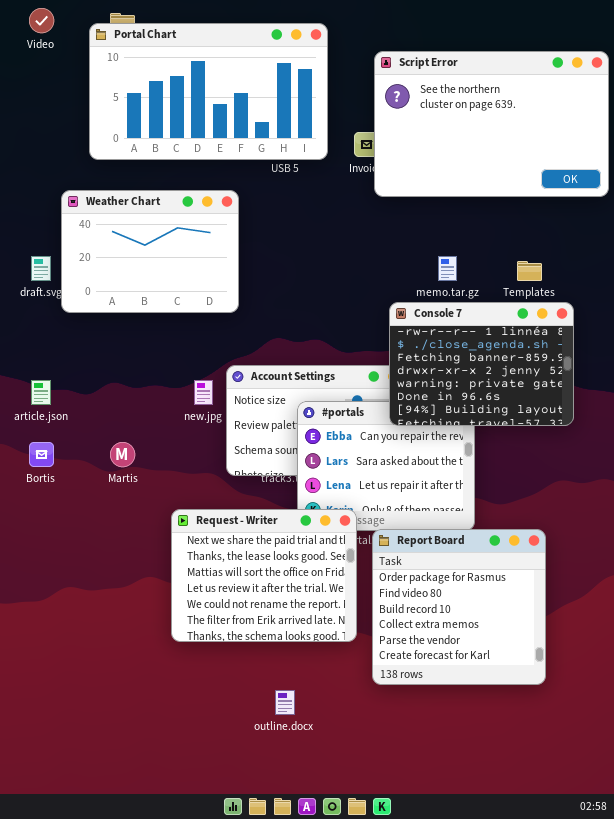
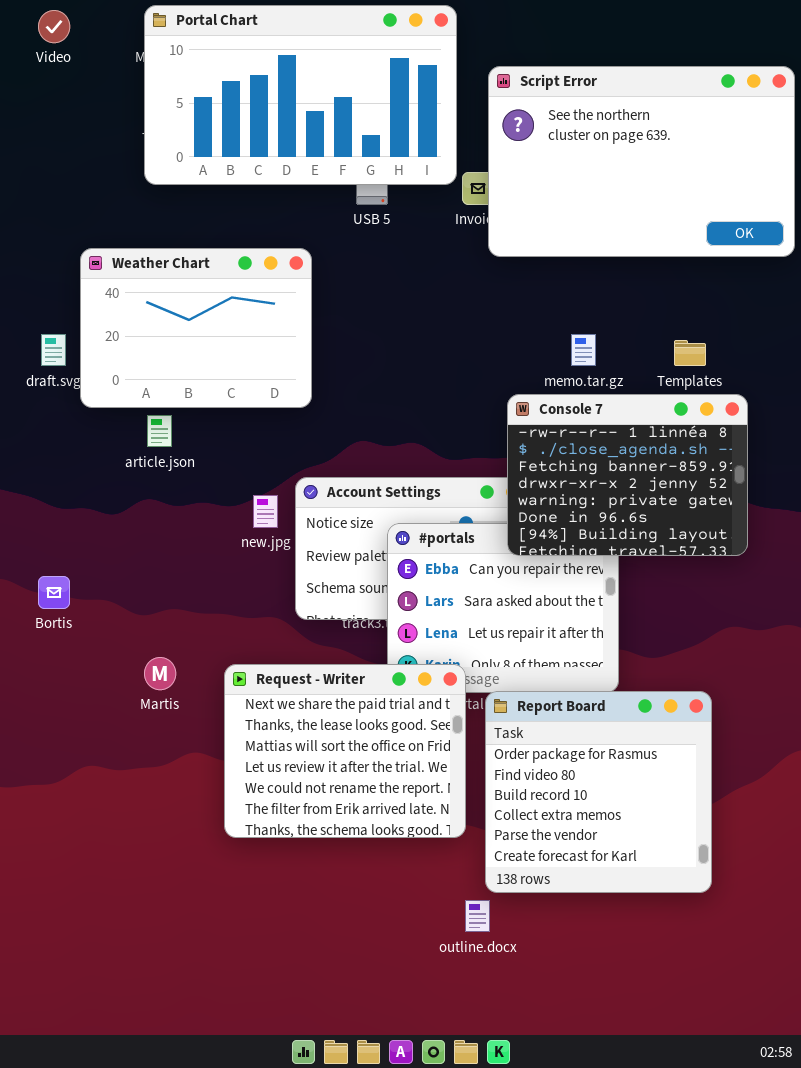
Portal Chart: [89,23,328,160] -> [144,5,457,185], moved
article.json: [31,380,51,405] -> [147,415,172,447], moved
Martis: [110,442,135,467] -> [144,657,176,690], moved
outline.docx: [275,690,295,715] -> [465,900,490,932], moved

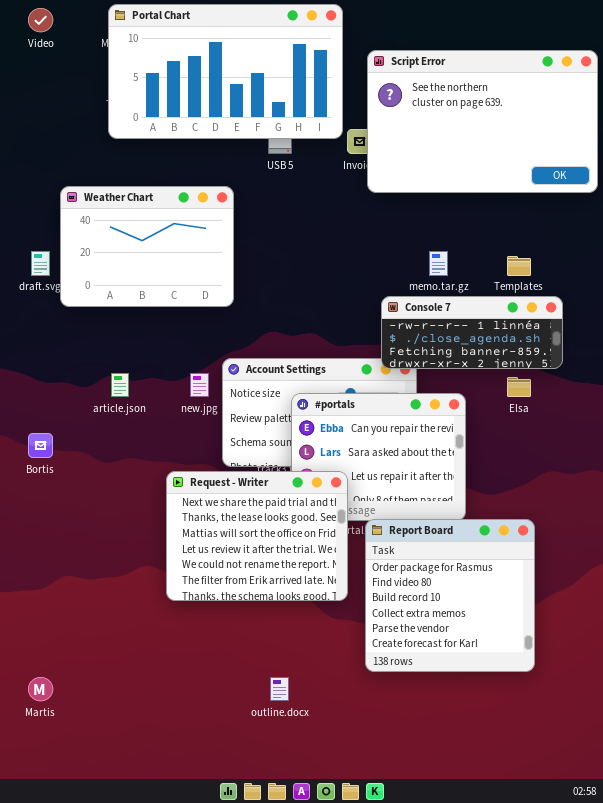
Console 7: [507,394,748,556] -> [381,296,563,369], resized
article.json: [147,415,172,447] -> [111,373,129,397], moved
Martis: [144,657,176,690] -> [28,677,53,701], moved
Request - Writer: [224,664,466,838] -> [166,471,348,601], moved
outline.docx: [465,900,490,932] -> [270,677,289,701], moved

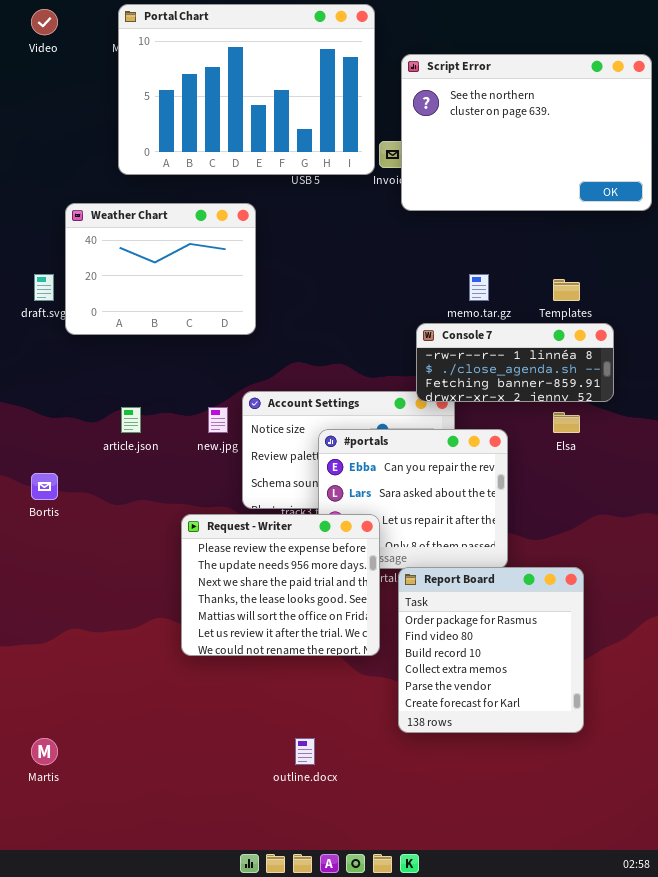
Portal Chart: [108,4,343,139] -> [118,4,375,175], resized
Request - Writer: [166,471,348,601] -> [181,514,380,656], scrolled up 2 rows

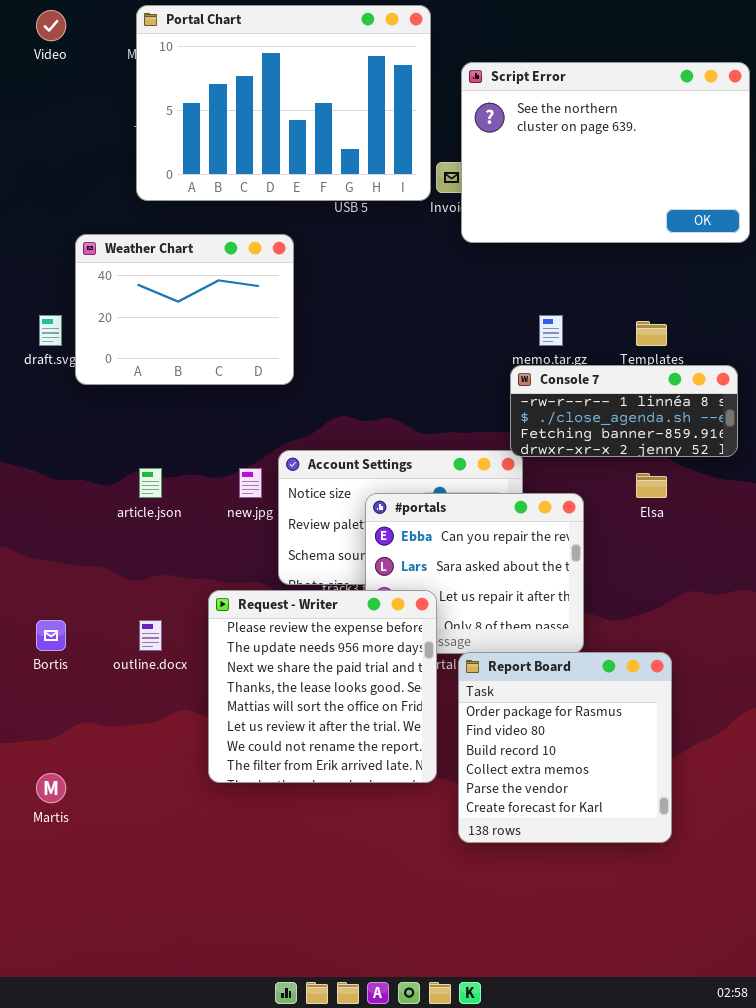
Console 7: [416,323,614,402] -> [510,365,738,457], moved
Bortis: [31,473,58,500] -> [36,620,66,651], moved
Request - Writer: [181,514,380,656] -> [208,590,437,783], resized
Martis: [31,738,58,765] -> [36,773,66,803], moved
outline.docx: [295,738,315,765] -> [139,620,162,651], moved

